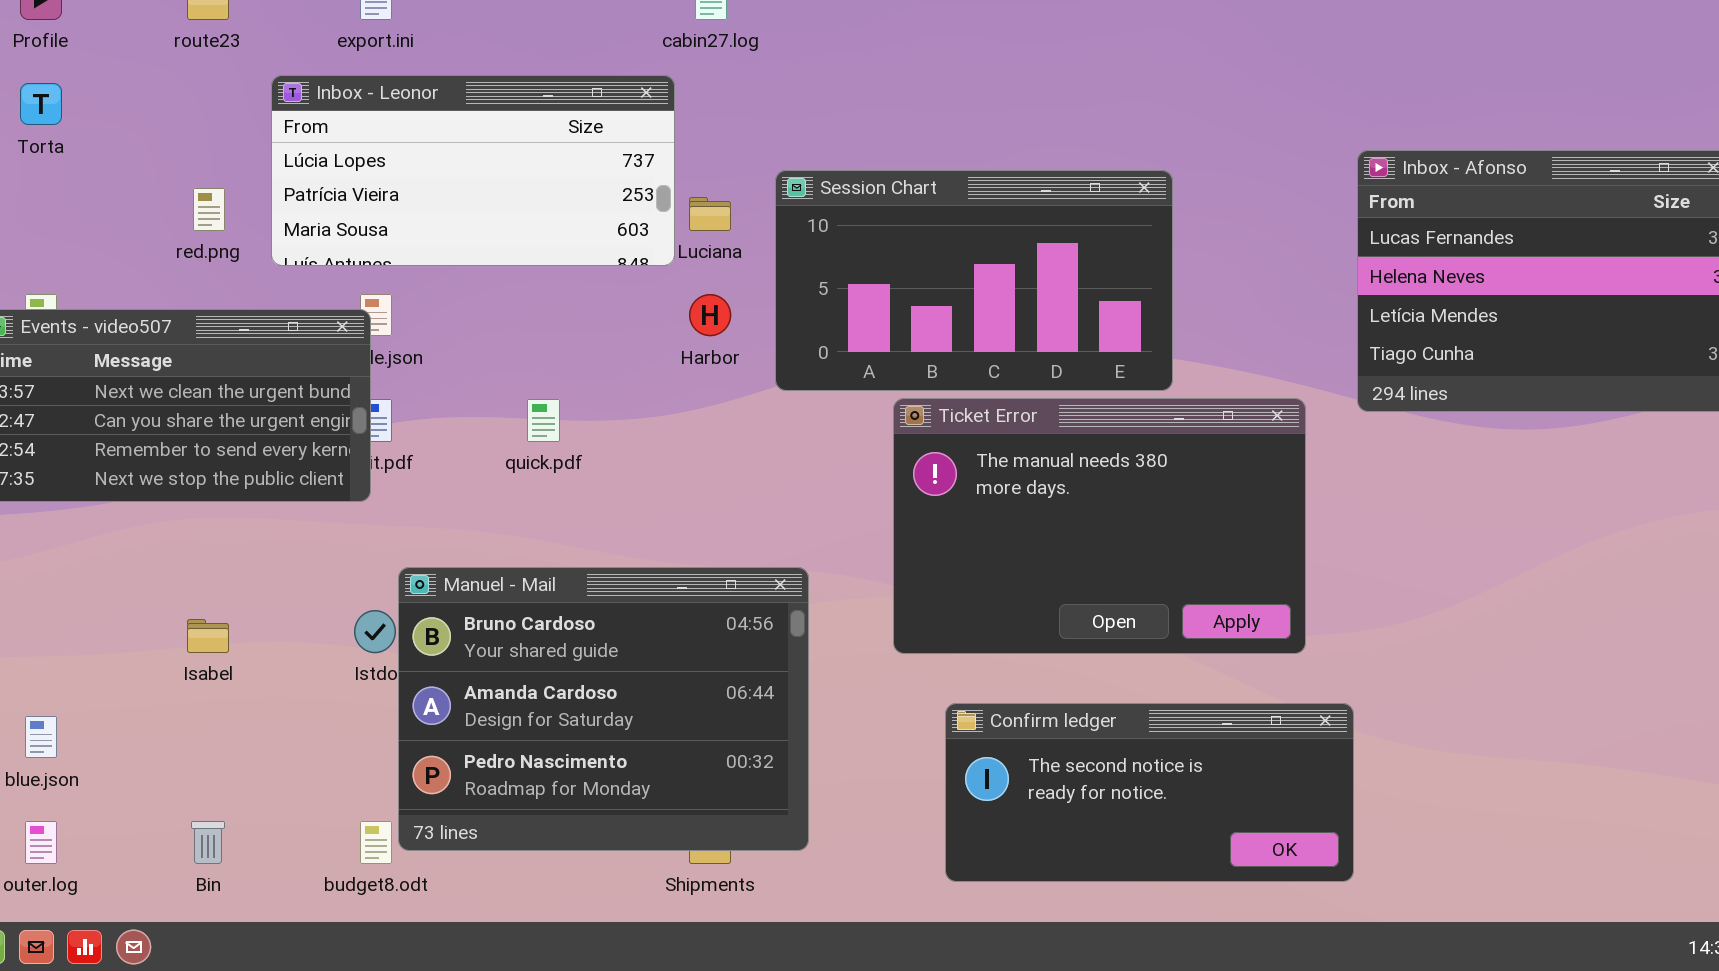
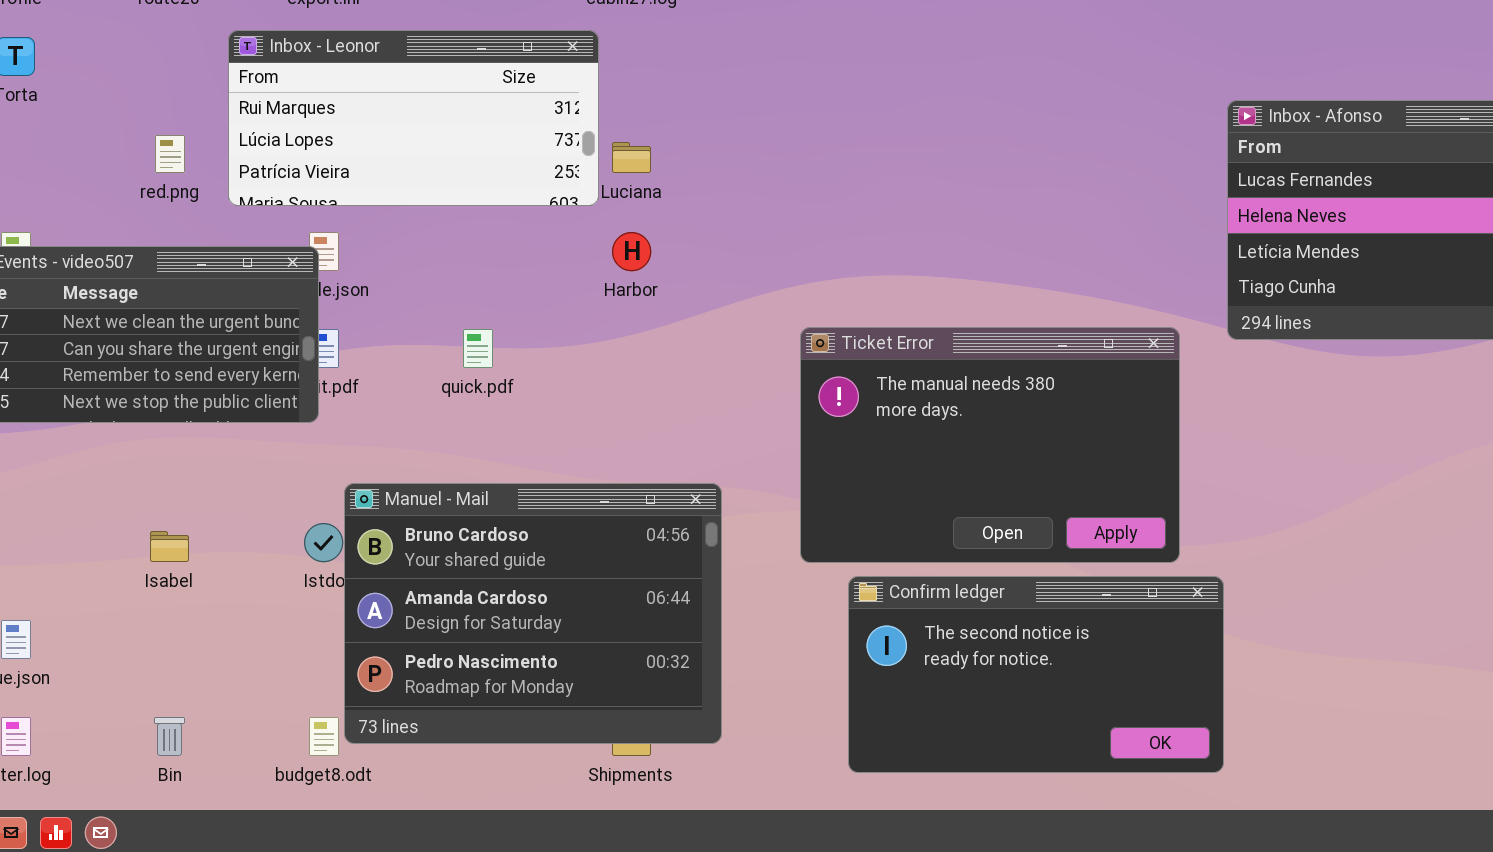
Inbox - Leonor: [271,75,675,266] -> [228,30,599,206], scrolled up 1 row
Session Chart: [775,170,1173,391] -> none, closed
Confirm ledger: [945,703,1354,882] -> [848,576,1224,773], resized

